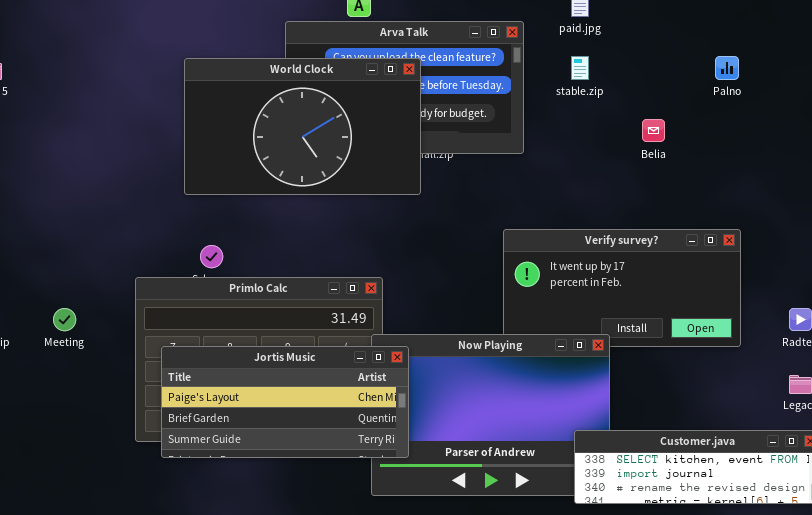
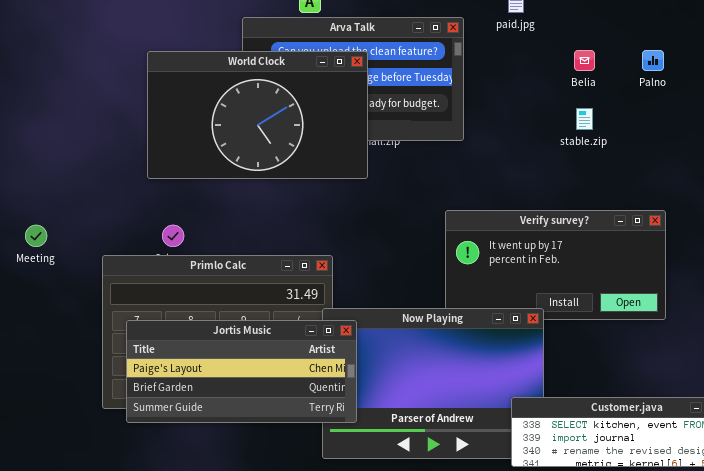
stable.zip: [571,56,589,80] -> [576,108,593,130], moved
Belia: [642,119,665,142] -> [574,50,595,71], moved
Meeting: [53,308,76,331] -> [25,225,47,247], moved

